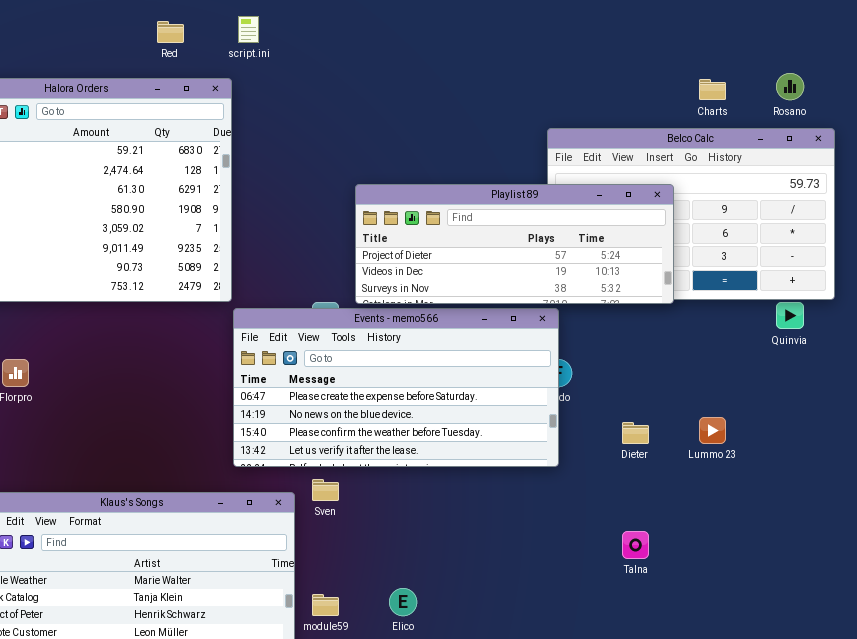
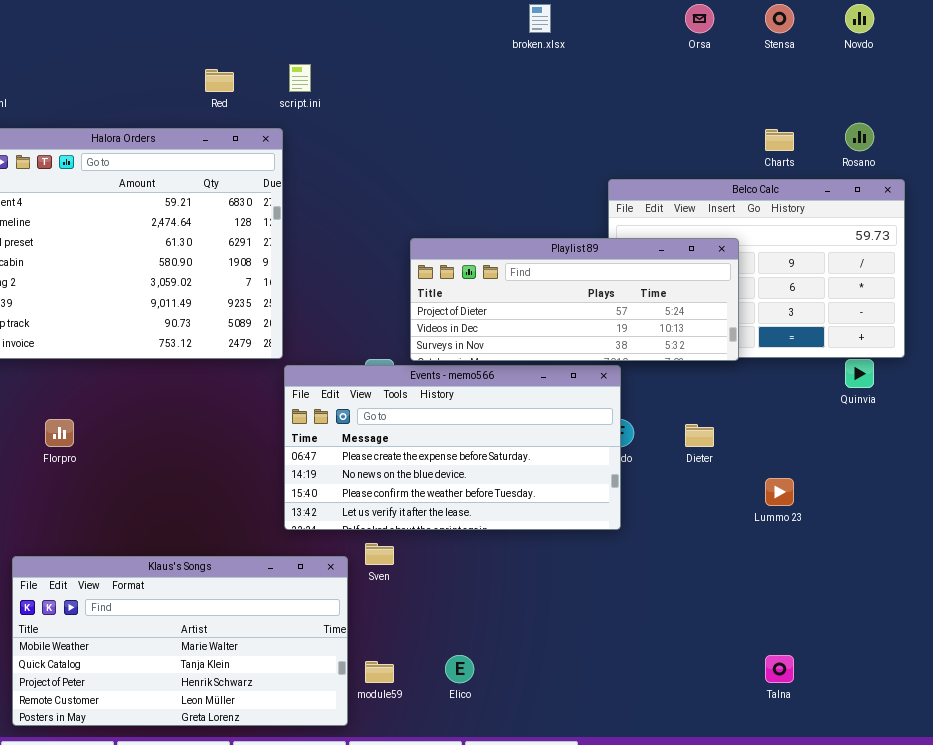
Dieter: [622,422,649,444] -> [685,424,714,447], moved
Talna: [622,531,649,559] -> [765,655,794,683], moved

